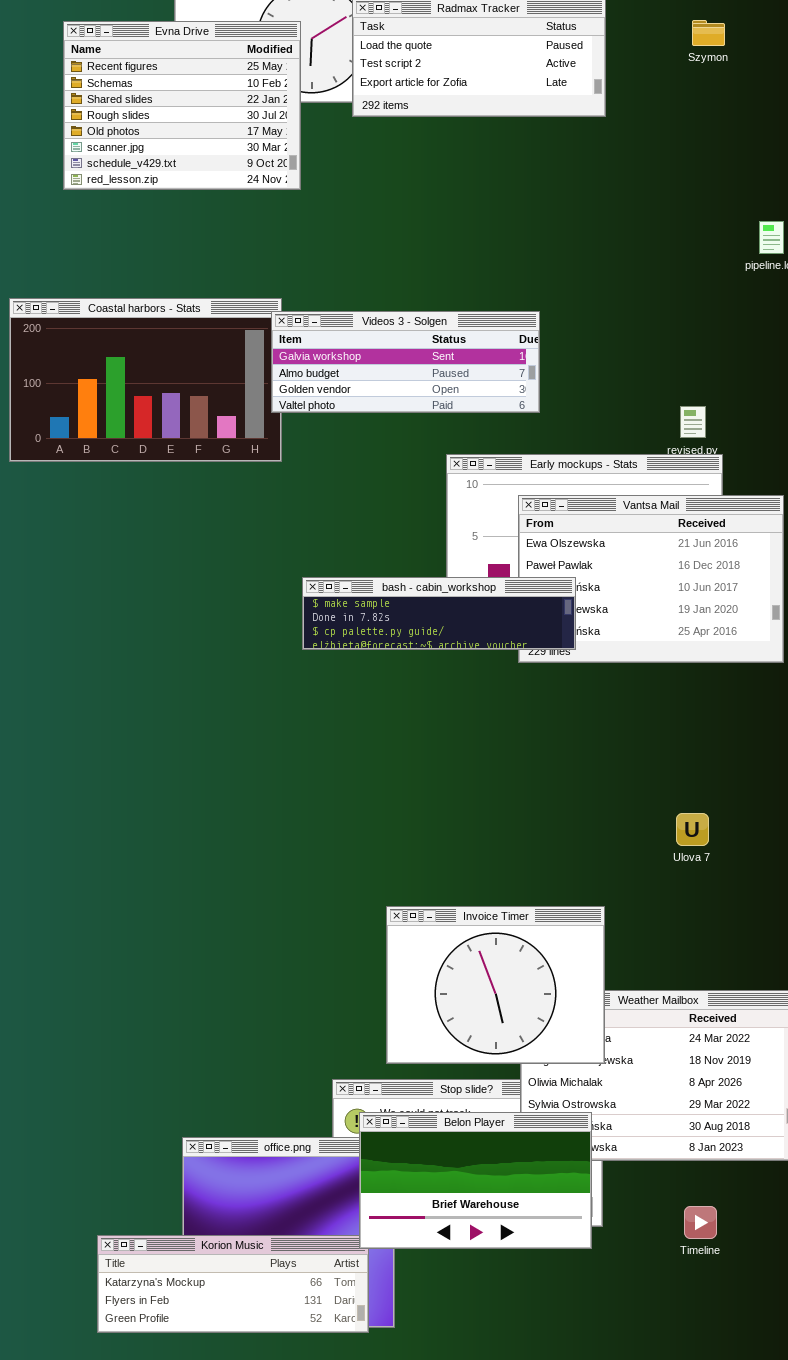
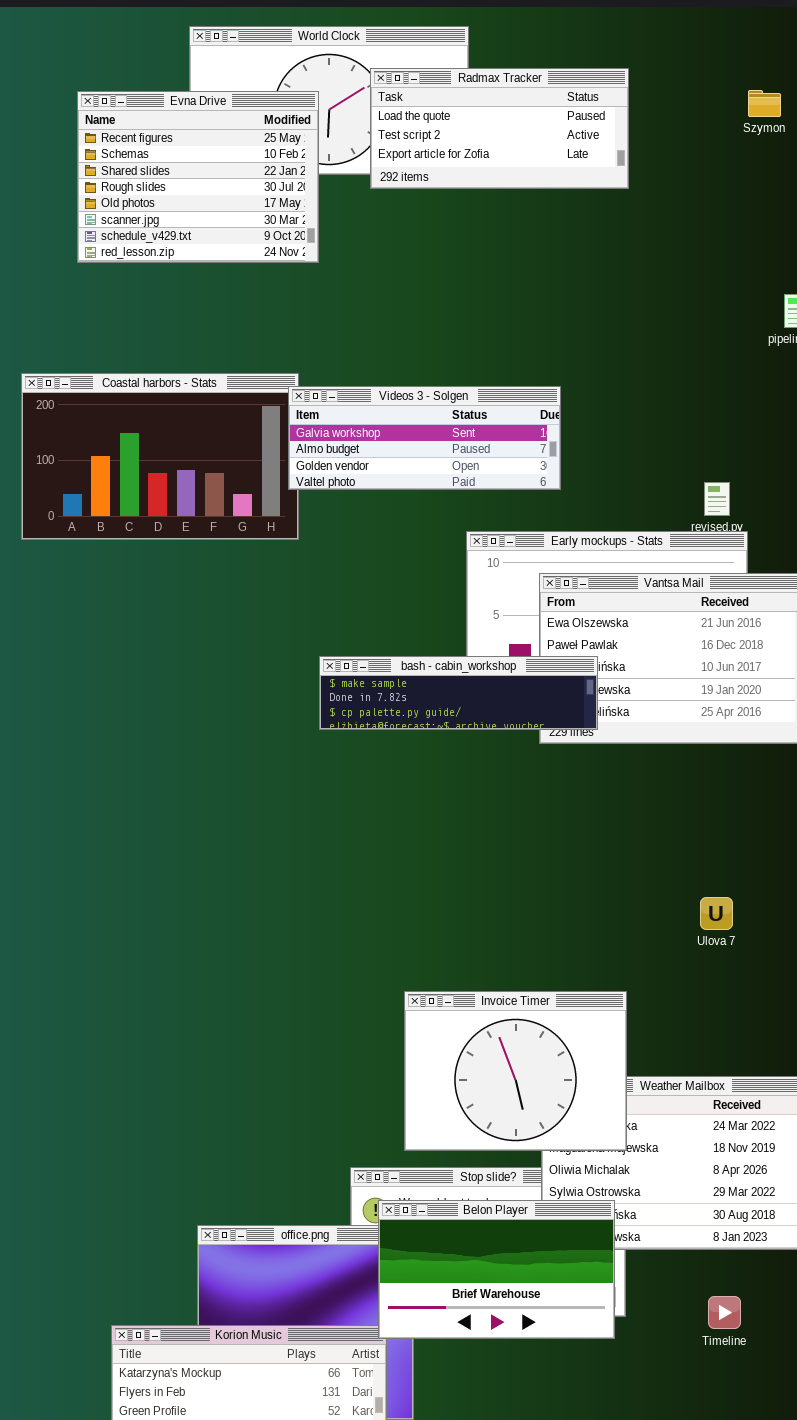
Szymon: [692,20,725,46] -> [748,90,781,117], moved

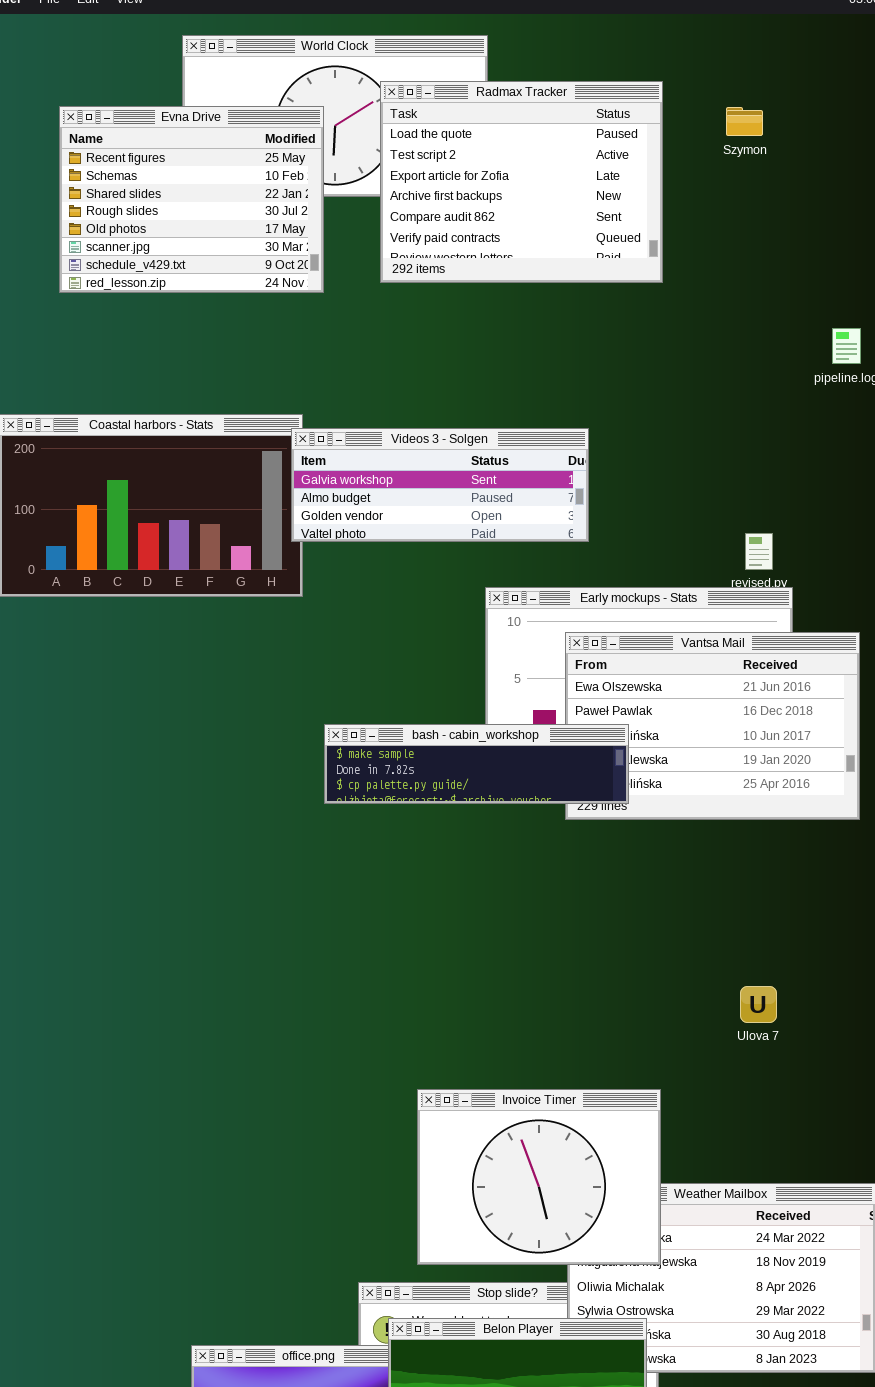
Radmax Tracker: [370,68,629,189] -> [380,81,663,283], resized
Szymon: [748,90,781,117] -> [726,107,763,136], moved

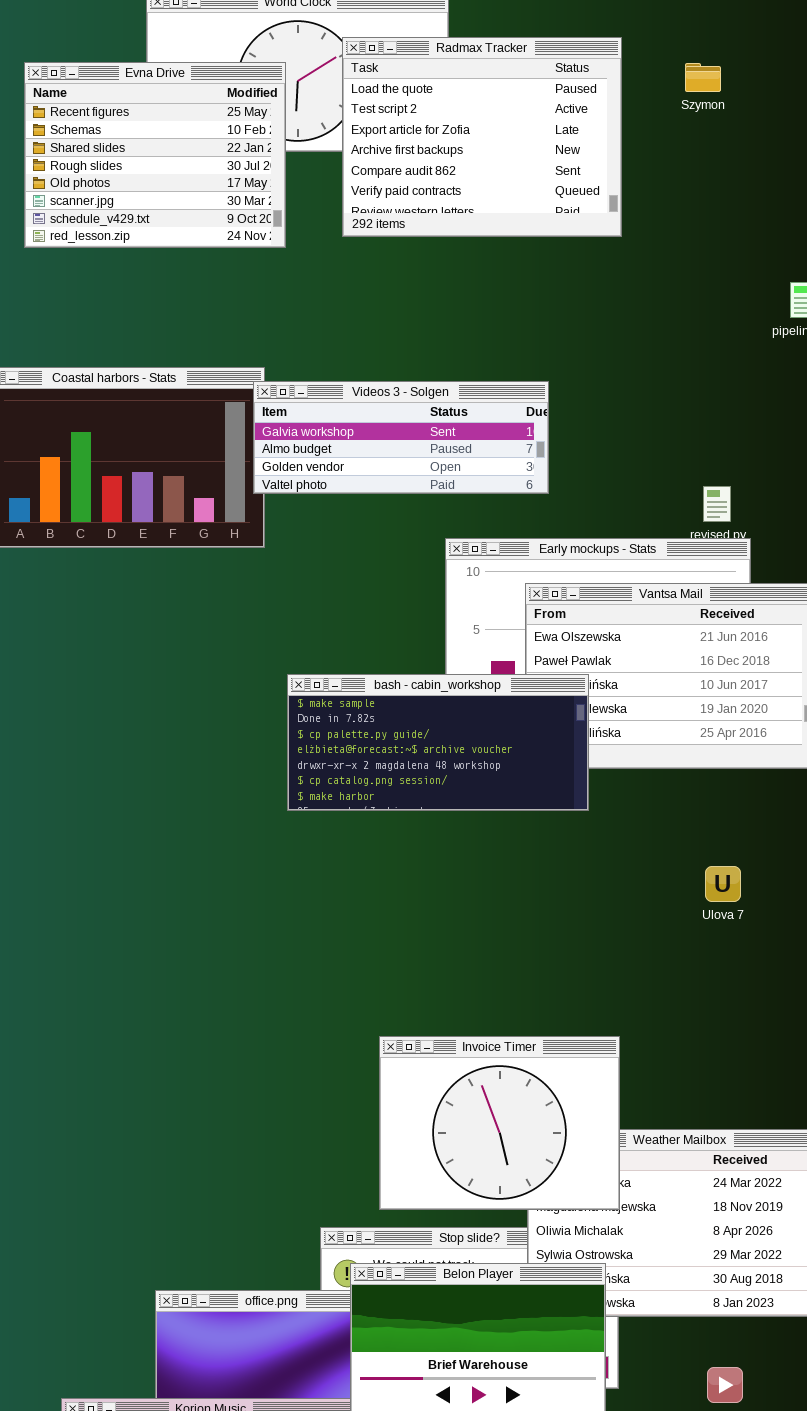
bash - cabin_workshop: [324,724,629,804] -> [287,674,589,811], resized
Ulova 7: [740,986,777,1023] -> [705,866,741,902], moved

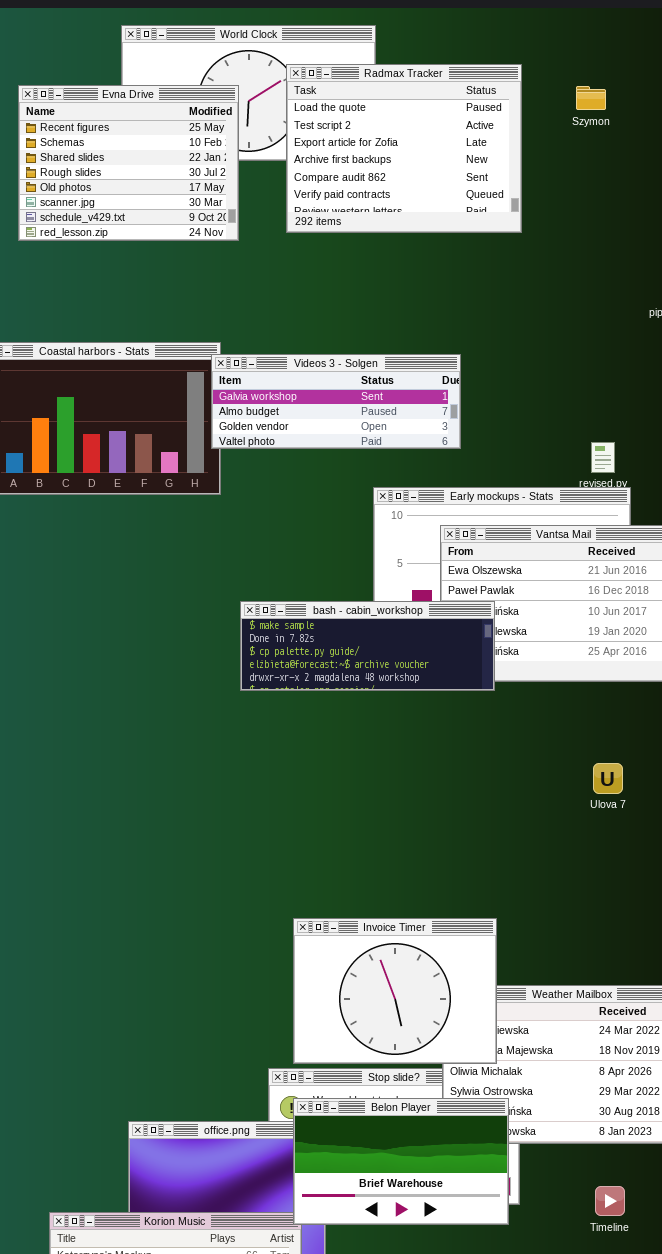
bash - cabin_workshop: [287,674,589,811] -> [240,601,495,691], resized
Invoice Timer: [379,1036,620,1210] -> [293,918,497,1064], moved

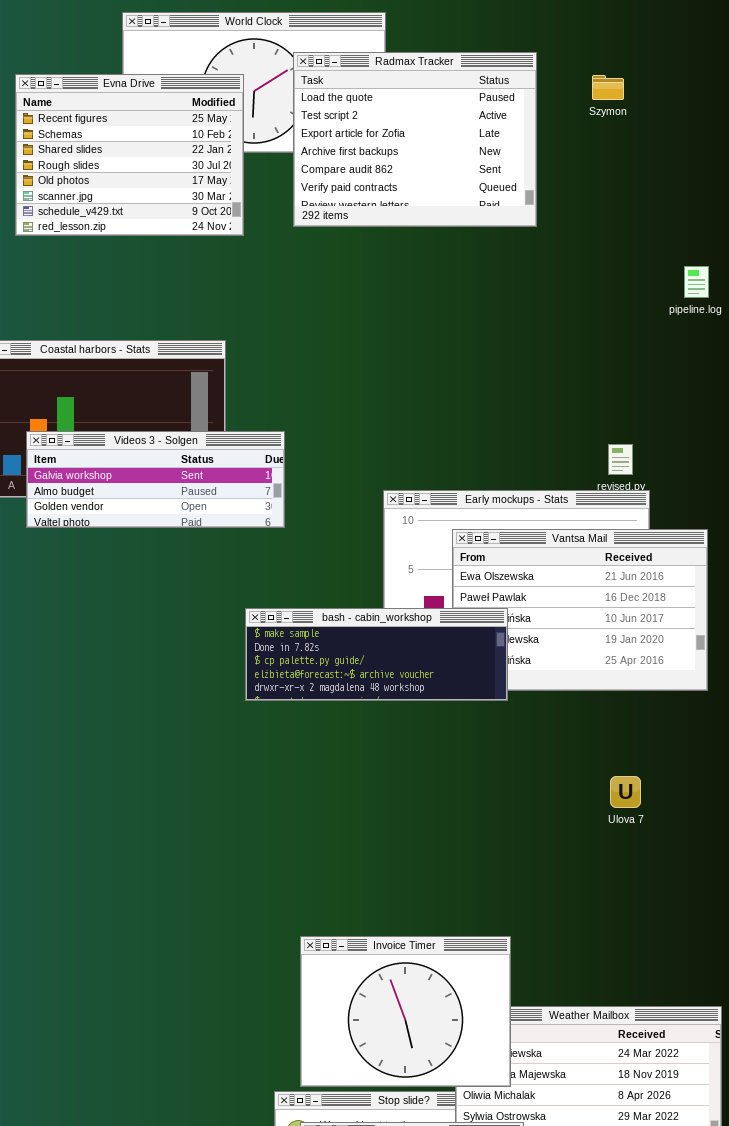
Videos 3 - Solgen: [211,354,461,449] -> [26,431,285,528], moved

